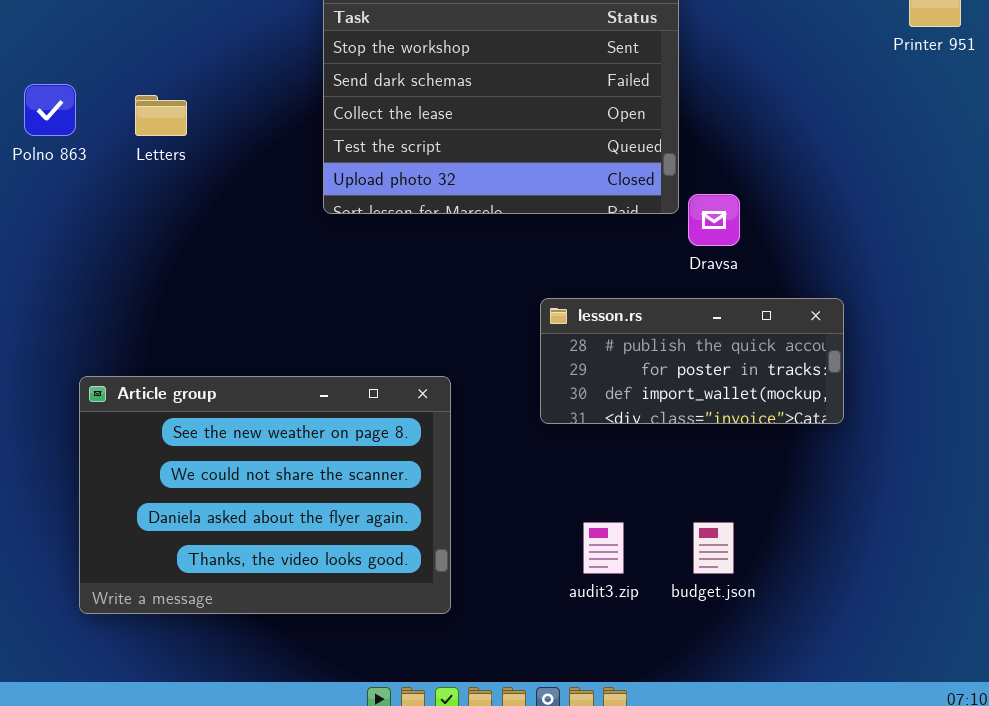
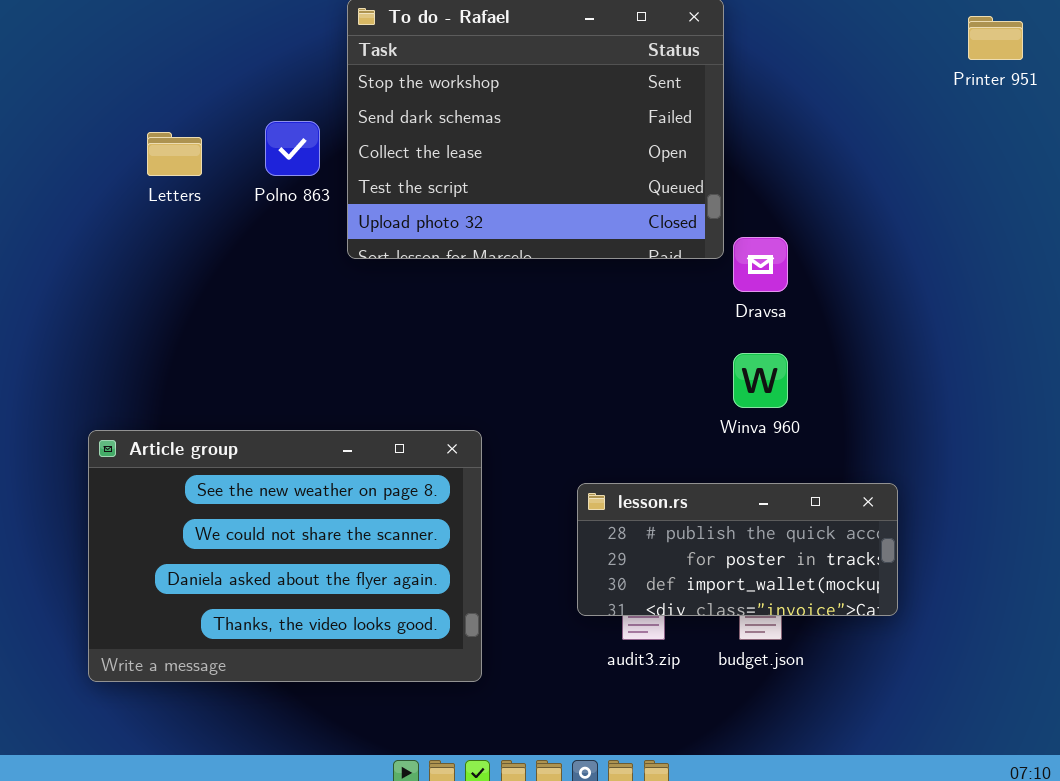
Polno 863: [24,84,76,136] -> [265,121,320,176], moved
lesson.rs: [540,298,844,424] -> [577,483,898,616], moved

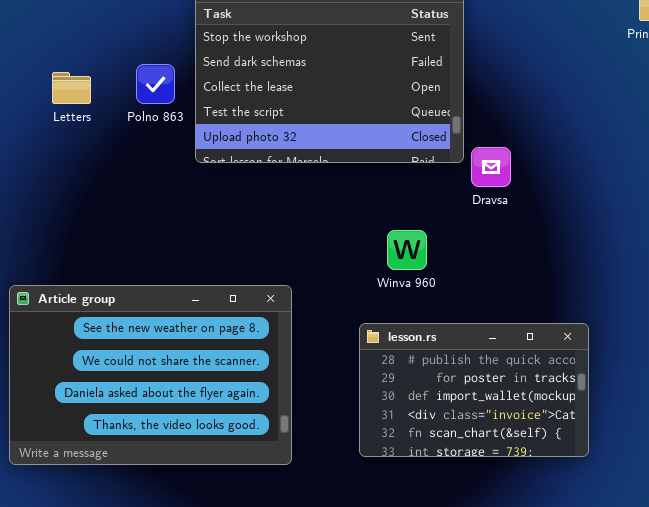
Winva 960: [733,353,788,408] -> [387,230,427,270], moved
lesson.rs: [577,483,898,616] -> [359,323,589,457], resized

